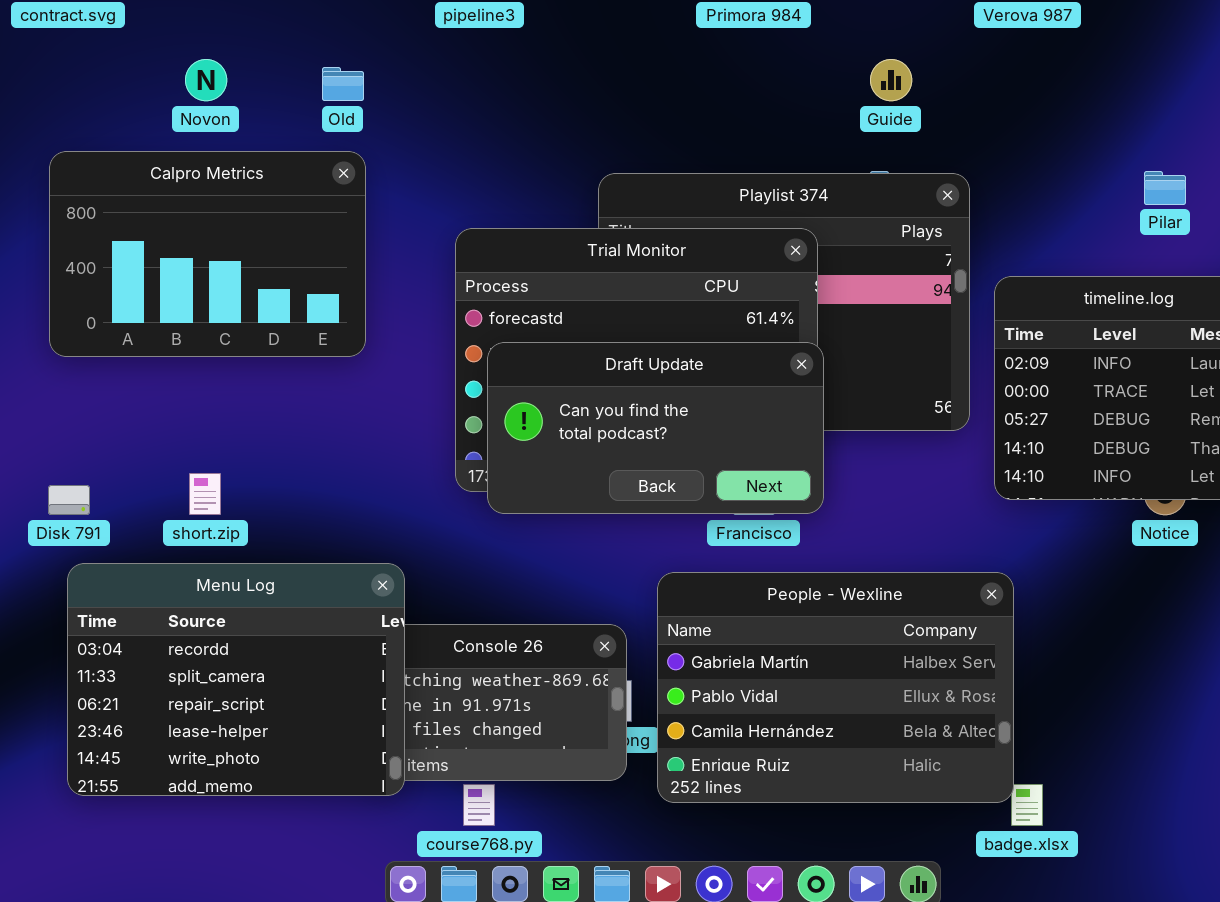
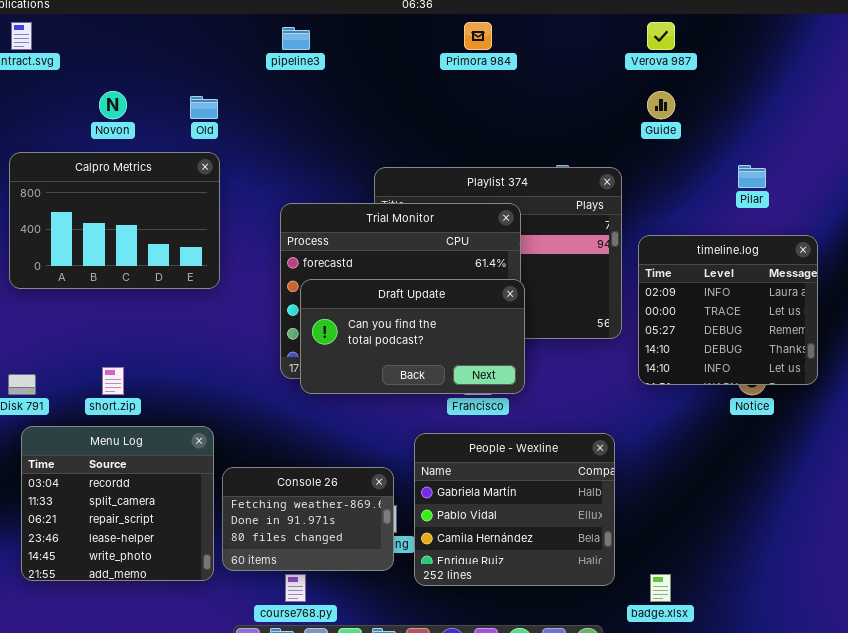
Guide: [870,59,912,101] -> [647,91,675,119], moved
Menu Log: [67,563,405,796] -> [21,426,214,581], resized
People - Wexline: [657,572,1014,803] -> [414,433,615,586], resized

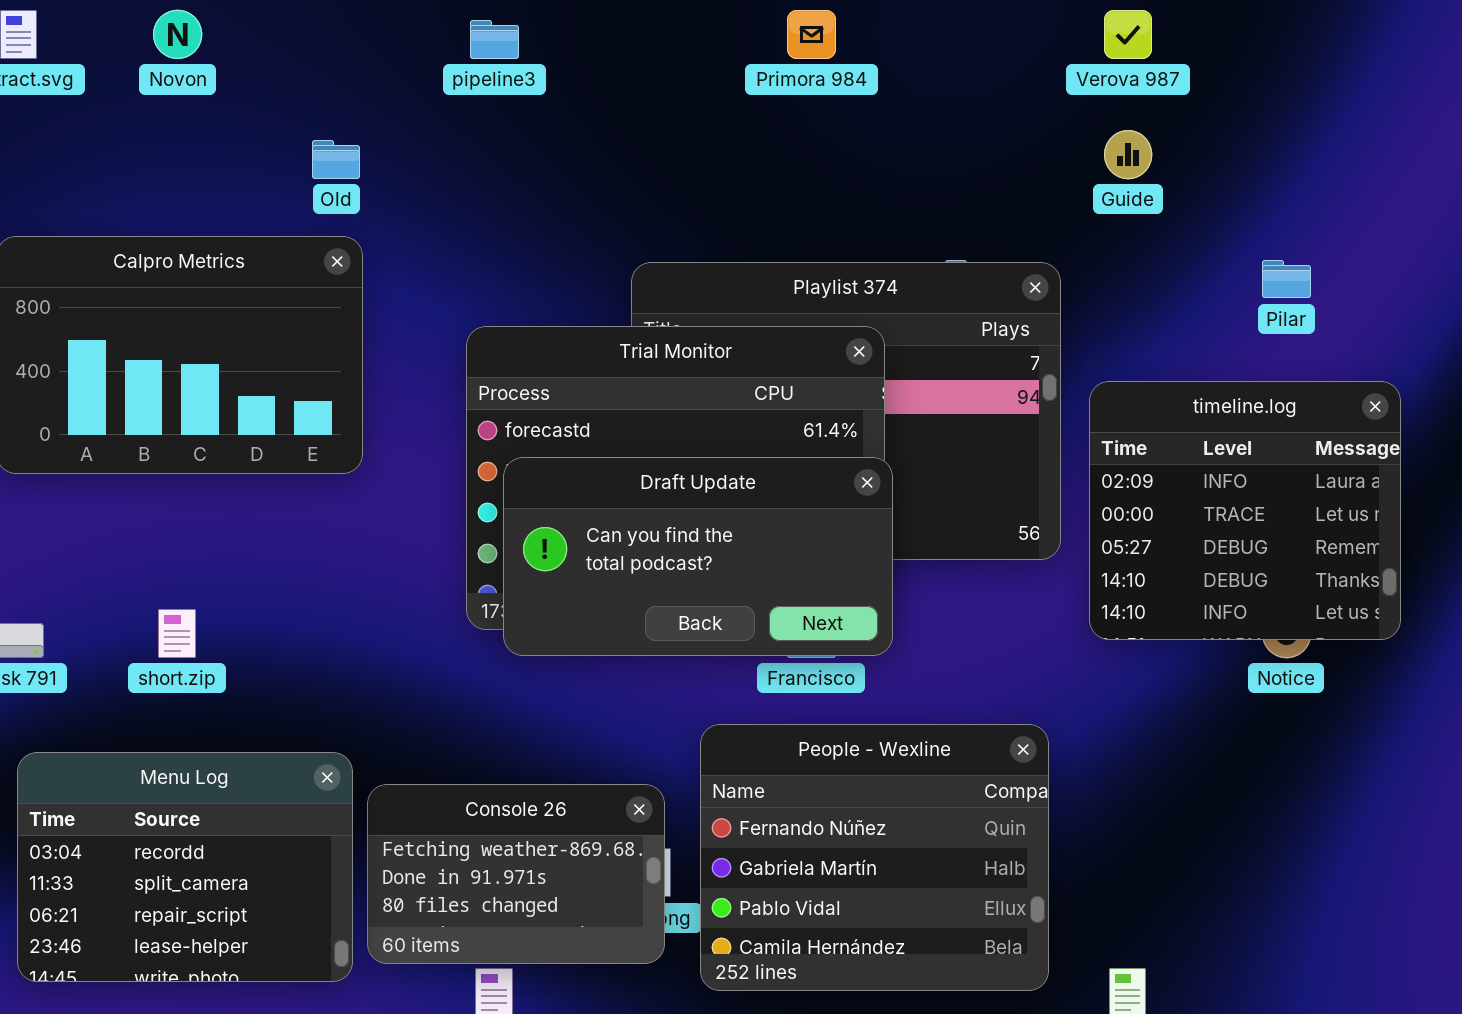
Novon: [99,91,127,119] -> [153,10,202,59], moved
Menu Log: [21,426,214,581] -> [17,752,353,982], resized
People - Wexline: [414,433,615,586] -> [700,724,1049,991], scrolled up 1 row

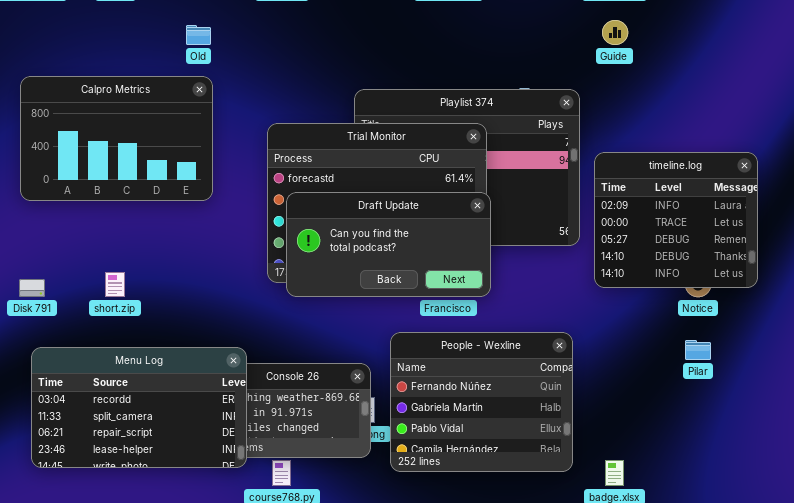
Pilar: [1262,260,1311,298] -> [685,340,711,360], moved
Menu Log: [17,752,353,982] -> [31,347,247,468], resized

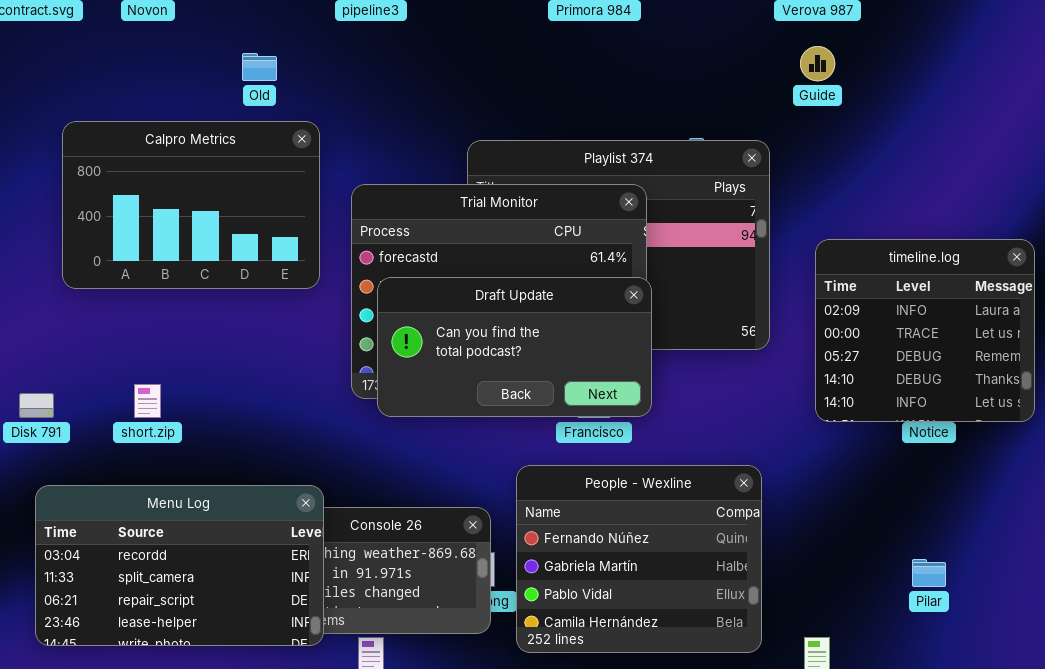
Calpro Metrics: [20,76,213,201] -> [62,121,320,289], moved
timeline.log: [594,152,758,288] -> [815,239,1035,422], moved
Pilar: [685,340,711,360] -> [912,559,946,587], moved

